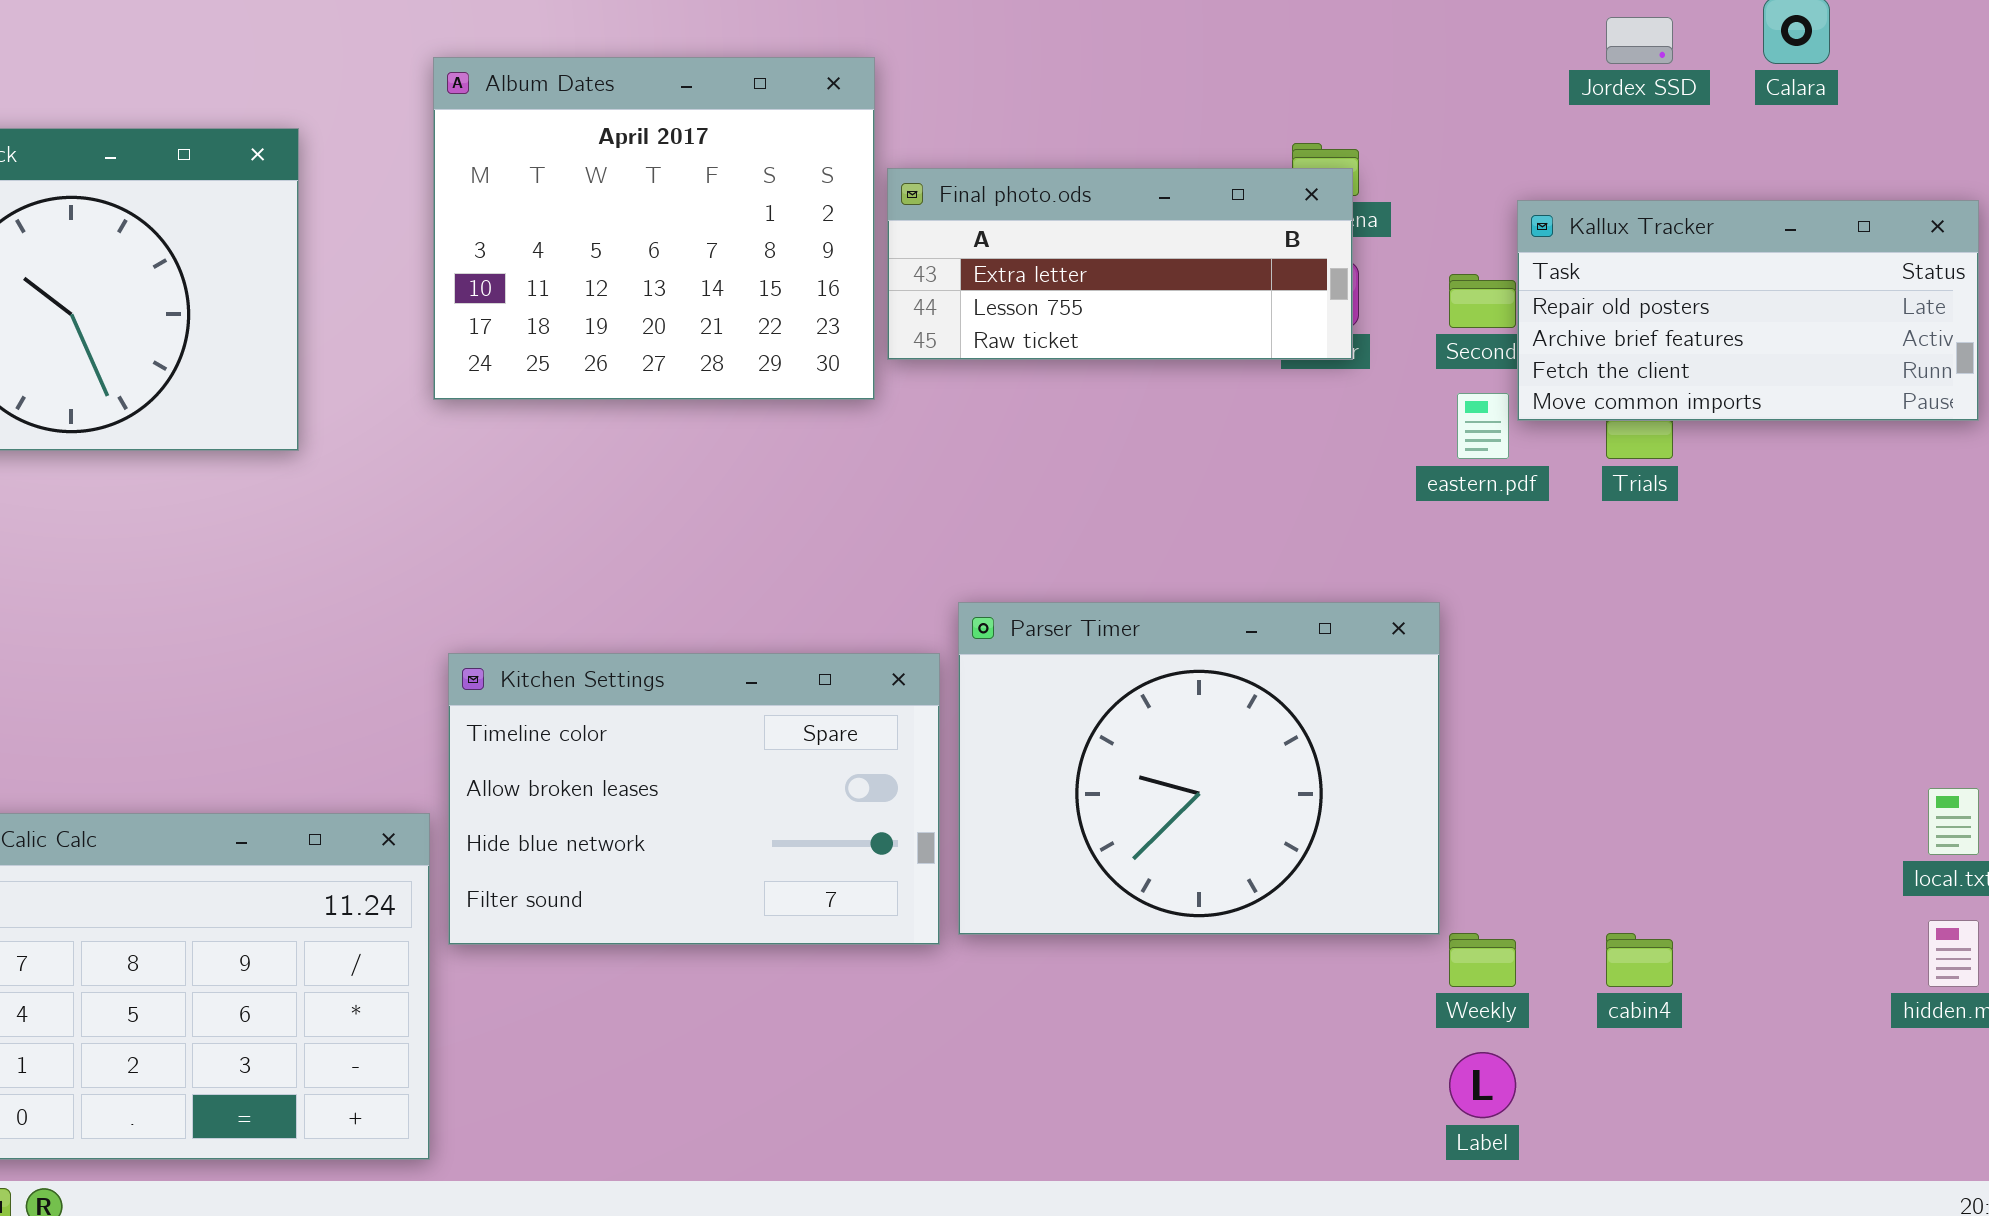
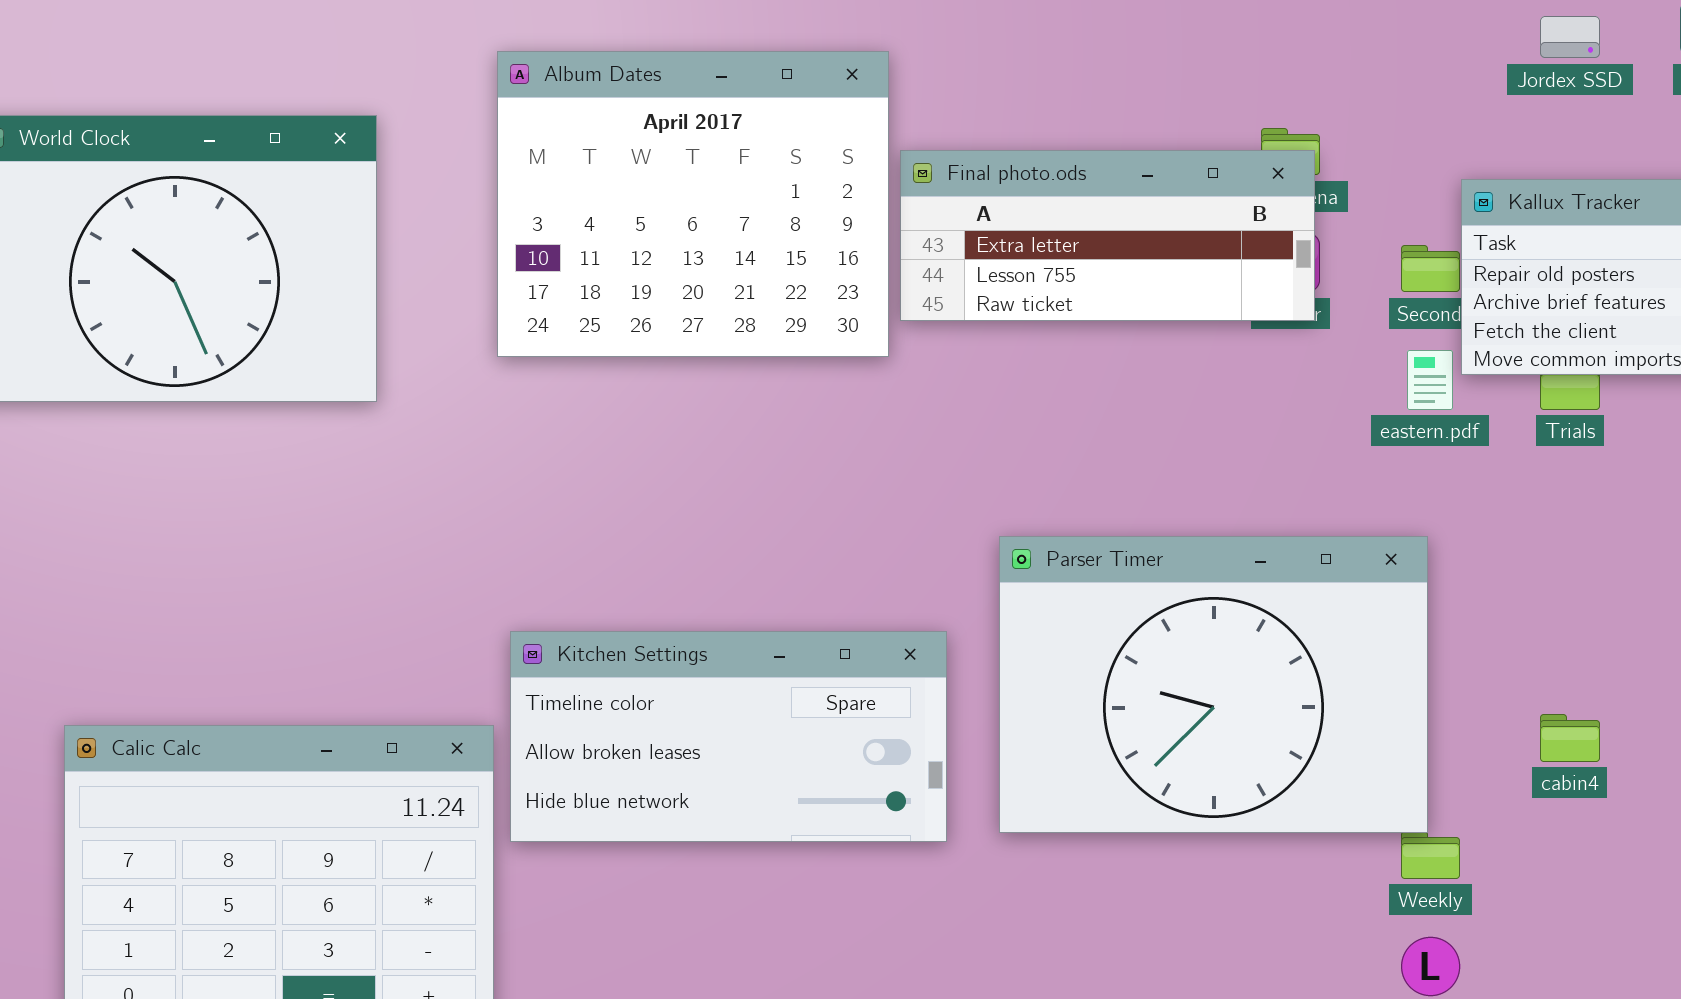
Parser Timer: [958,602,1440,935] -> [999,536,1428,833], moved
Kitchen Settings: [448,653,940,945] -> [510,631,947,842], resized
cabin4: [1606,933,1673,987] -> [1540,714,1600,762], moved

